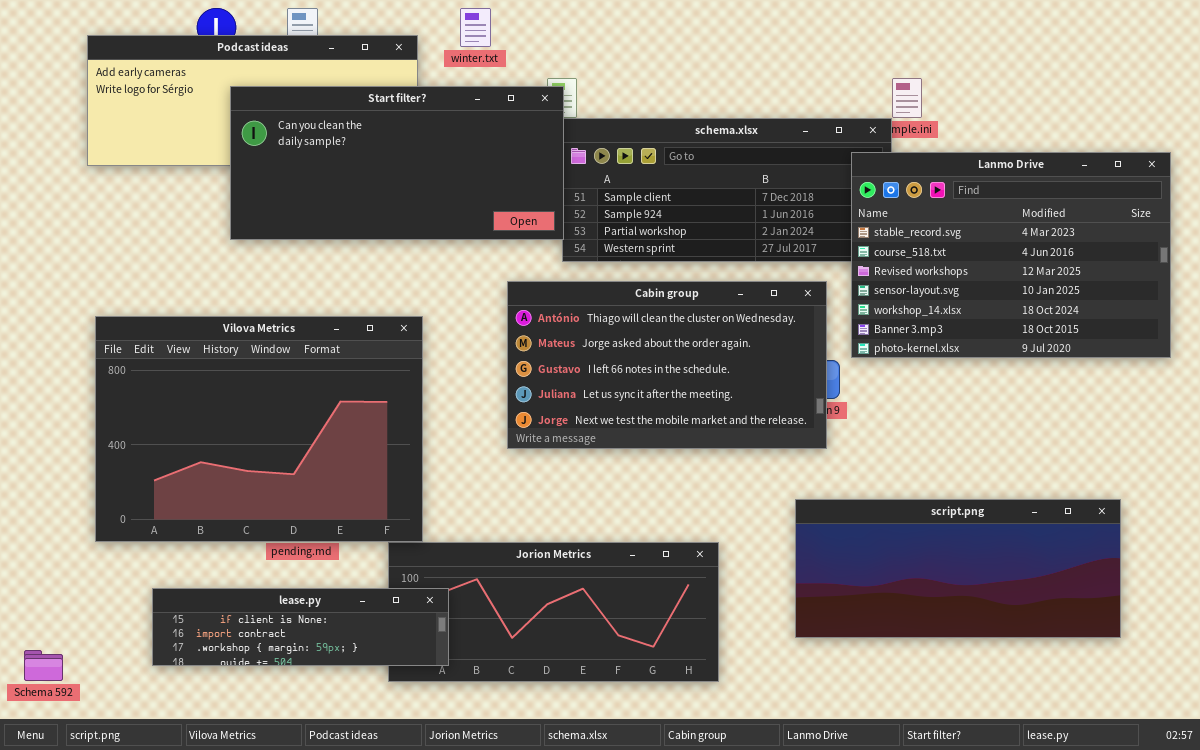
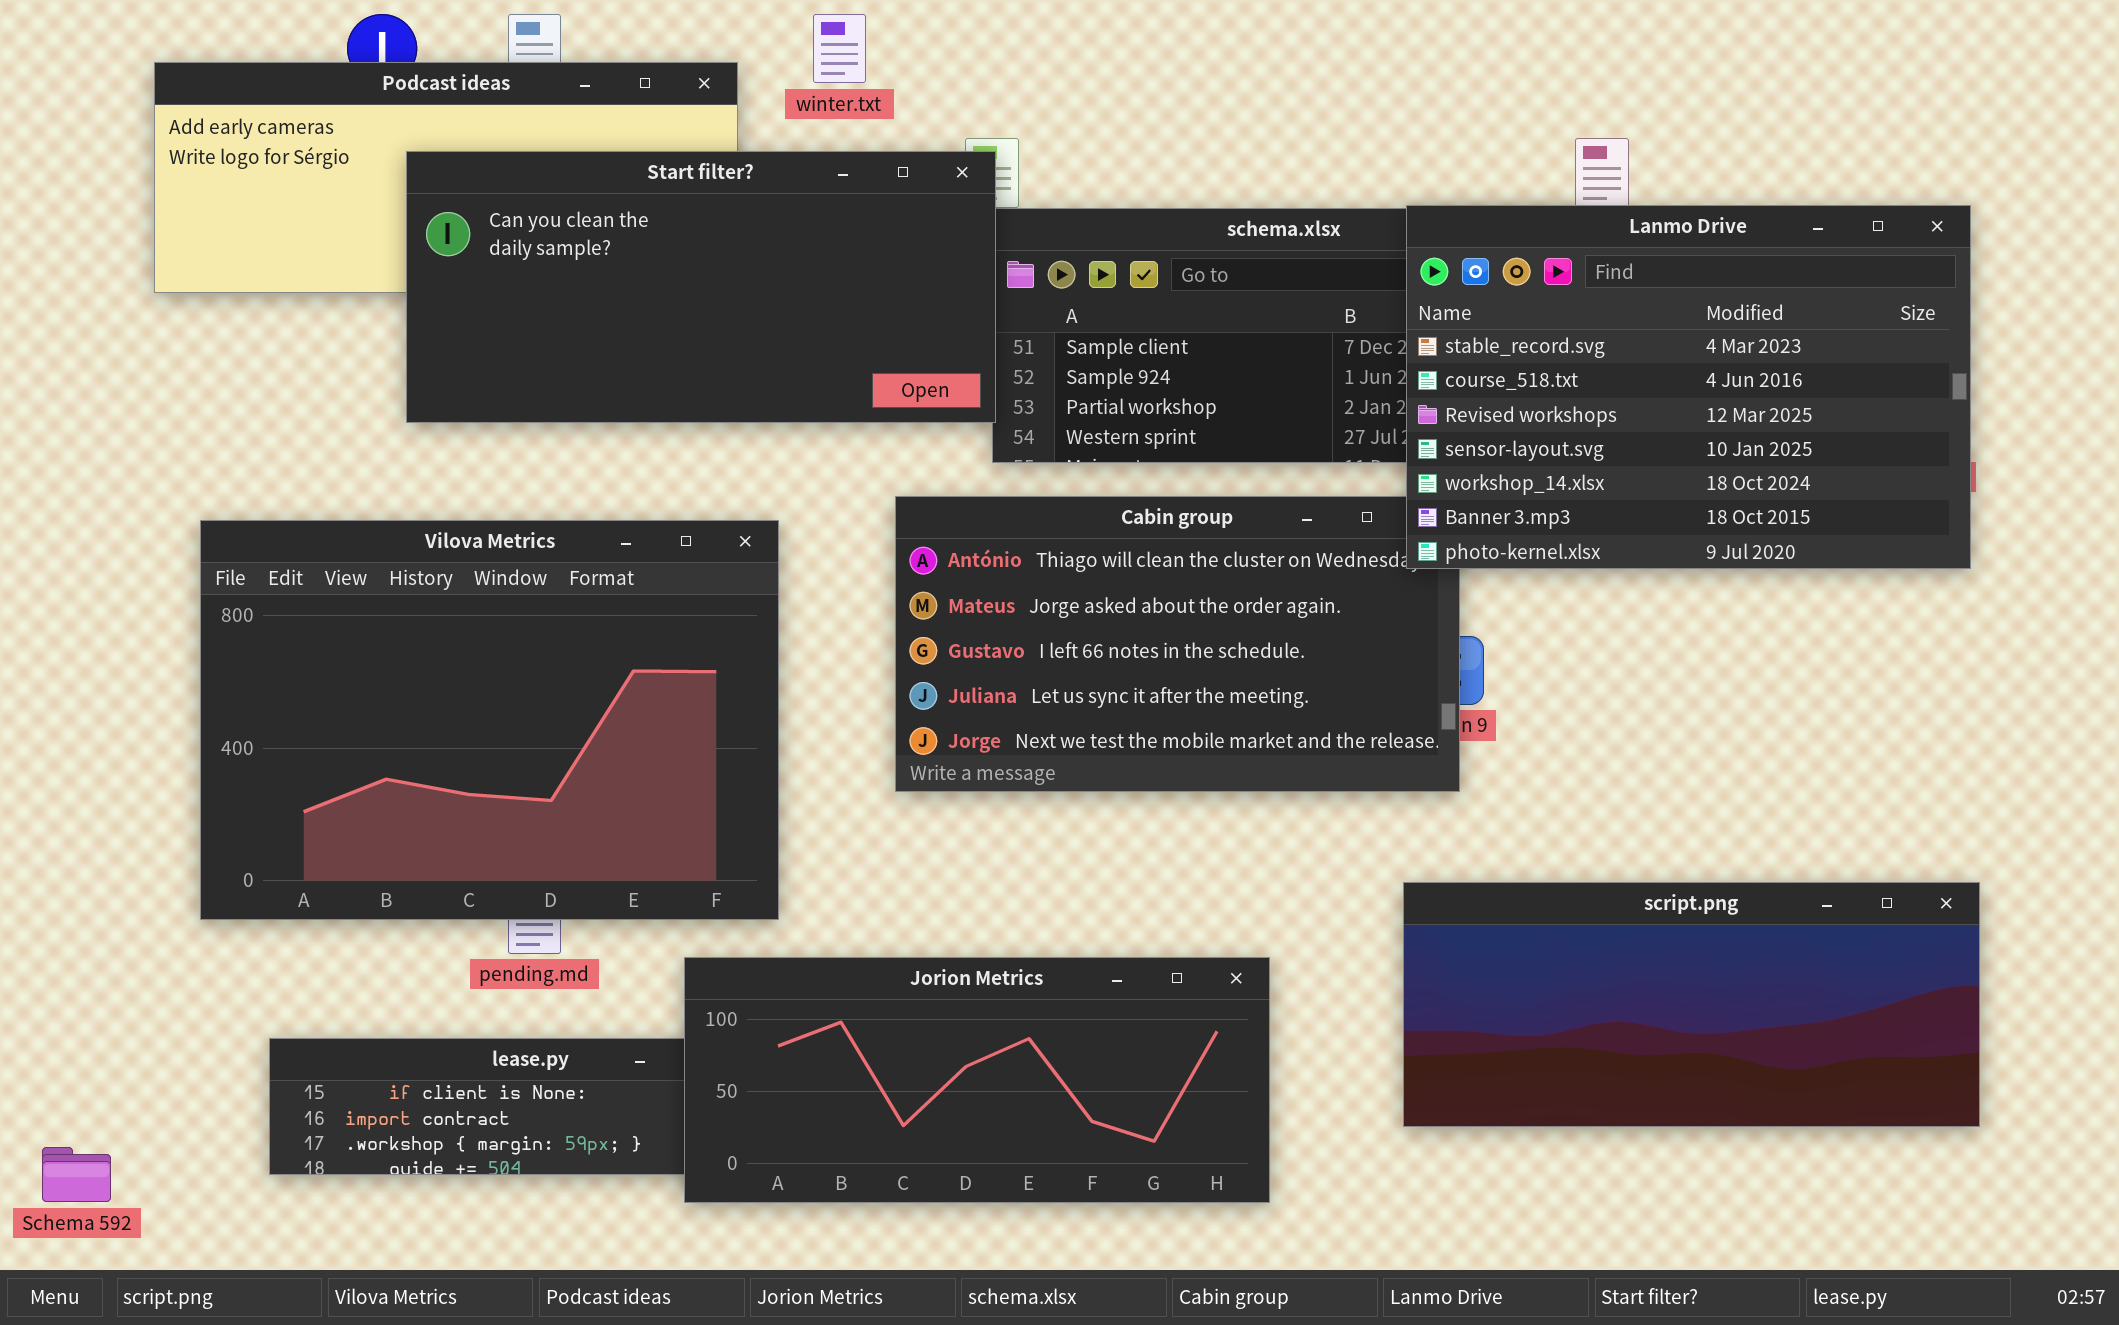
Lanmo Drive: [851,152,1171,358] -> [1406,205,1971,569], moved
Vilova Metrics: [95,316,423,542] -> [200,520,779,920], moved
Jorion Metrics: [388,542,719,682] -> [684,957,1270,1203], raised

